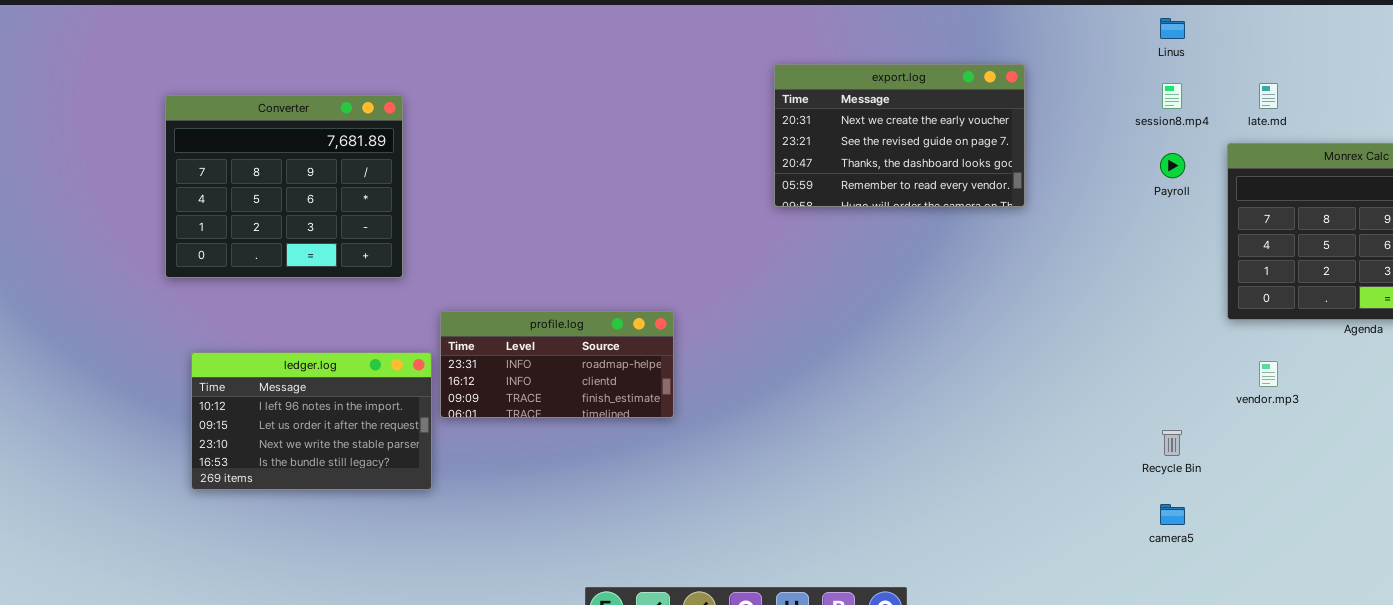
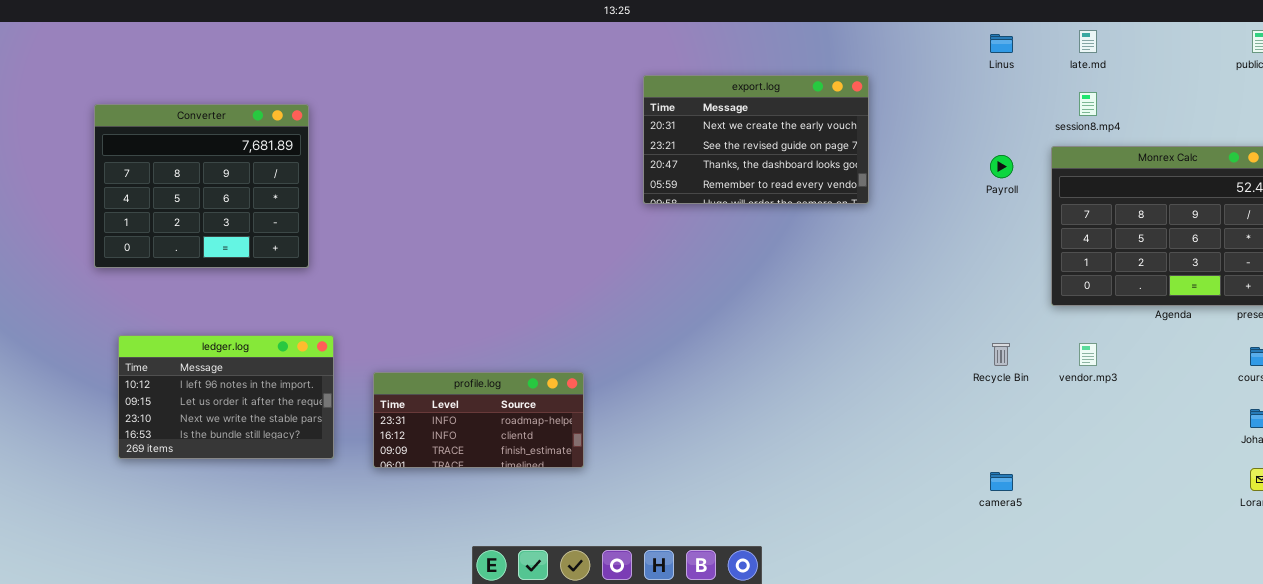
session8.mp4: [1162,83,1182,109] -> [1079,92,1097,116], moved
late.md: [1259,83,1278,109] -> [1079,30,1097,53], moved
profile.log: [440,311,674,418] -> [373,372,584,468], moved
Recycle Bin: [1162,430,1182,456] -> [992,343,1010,366], moved

